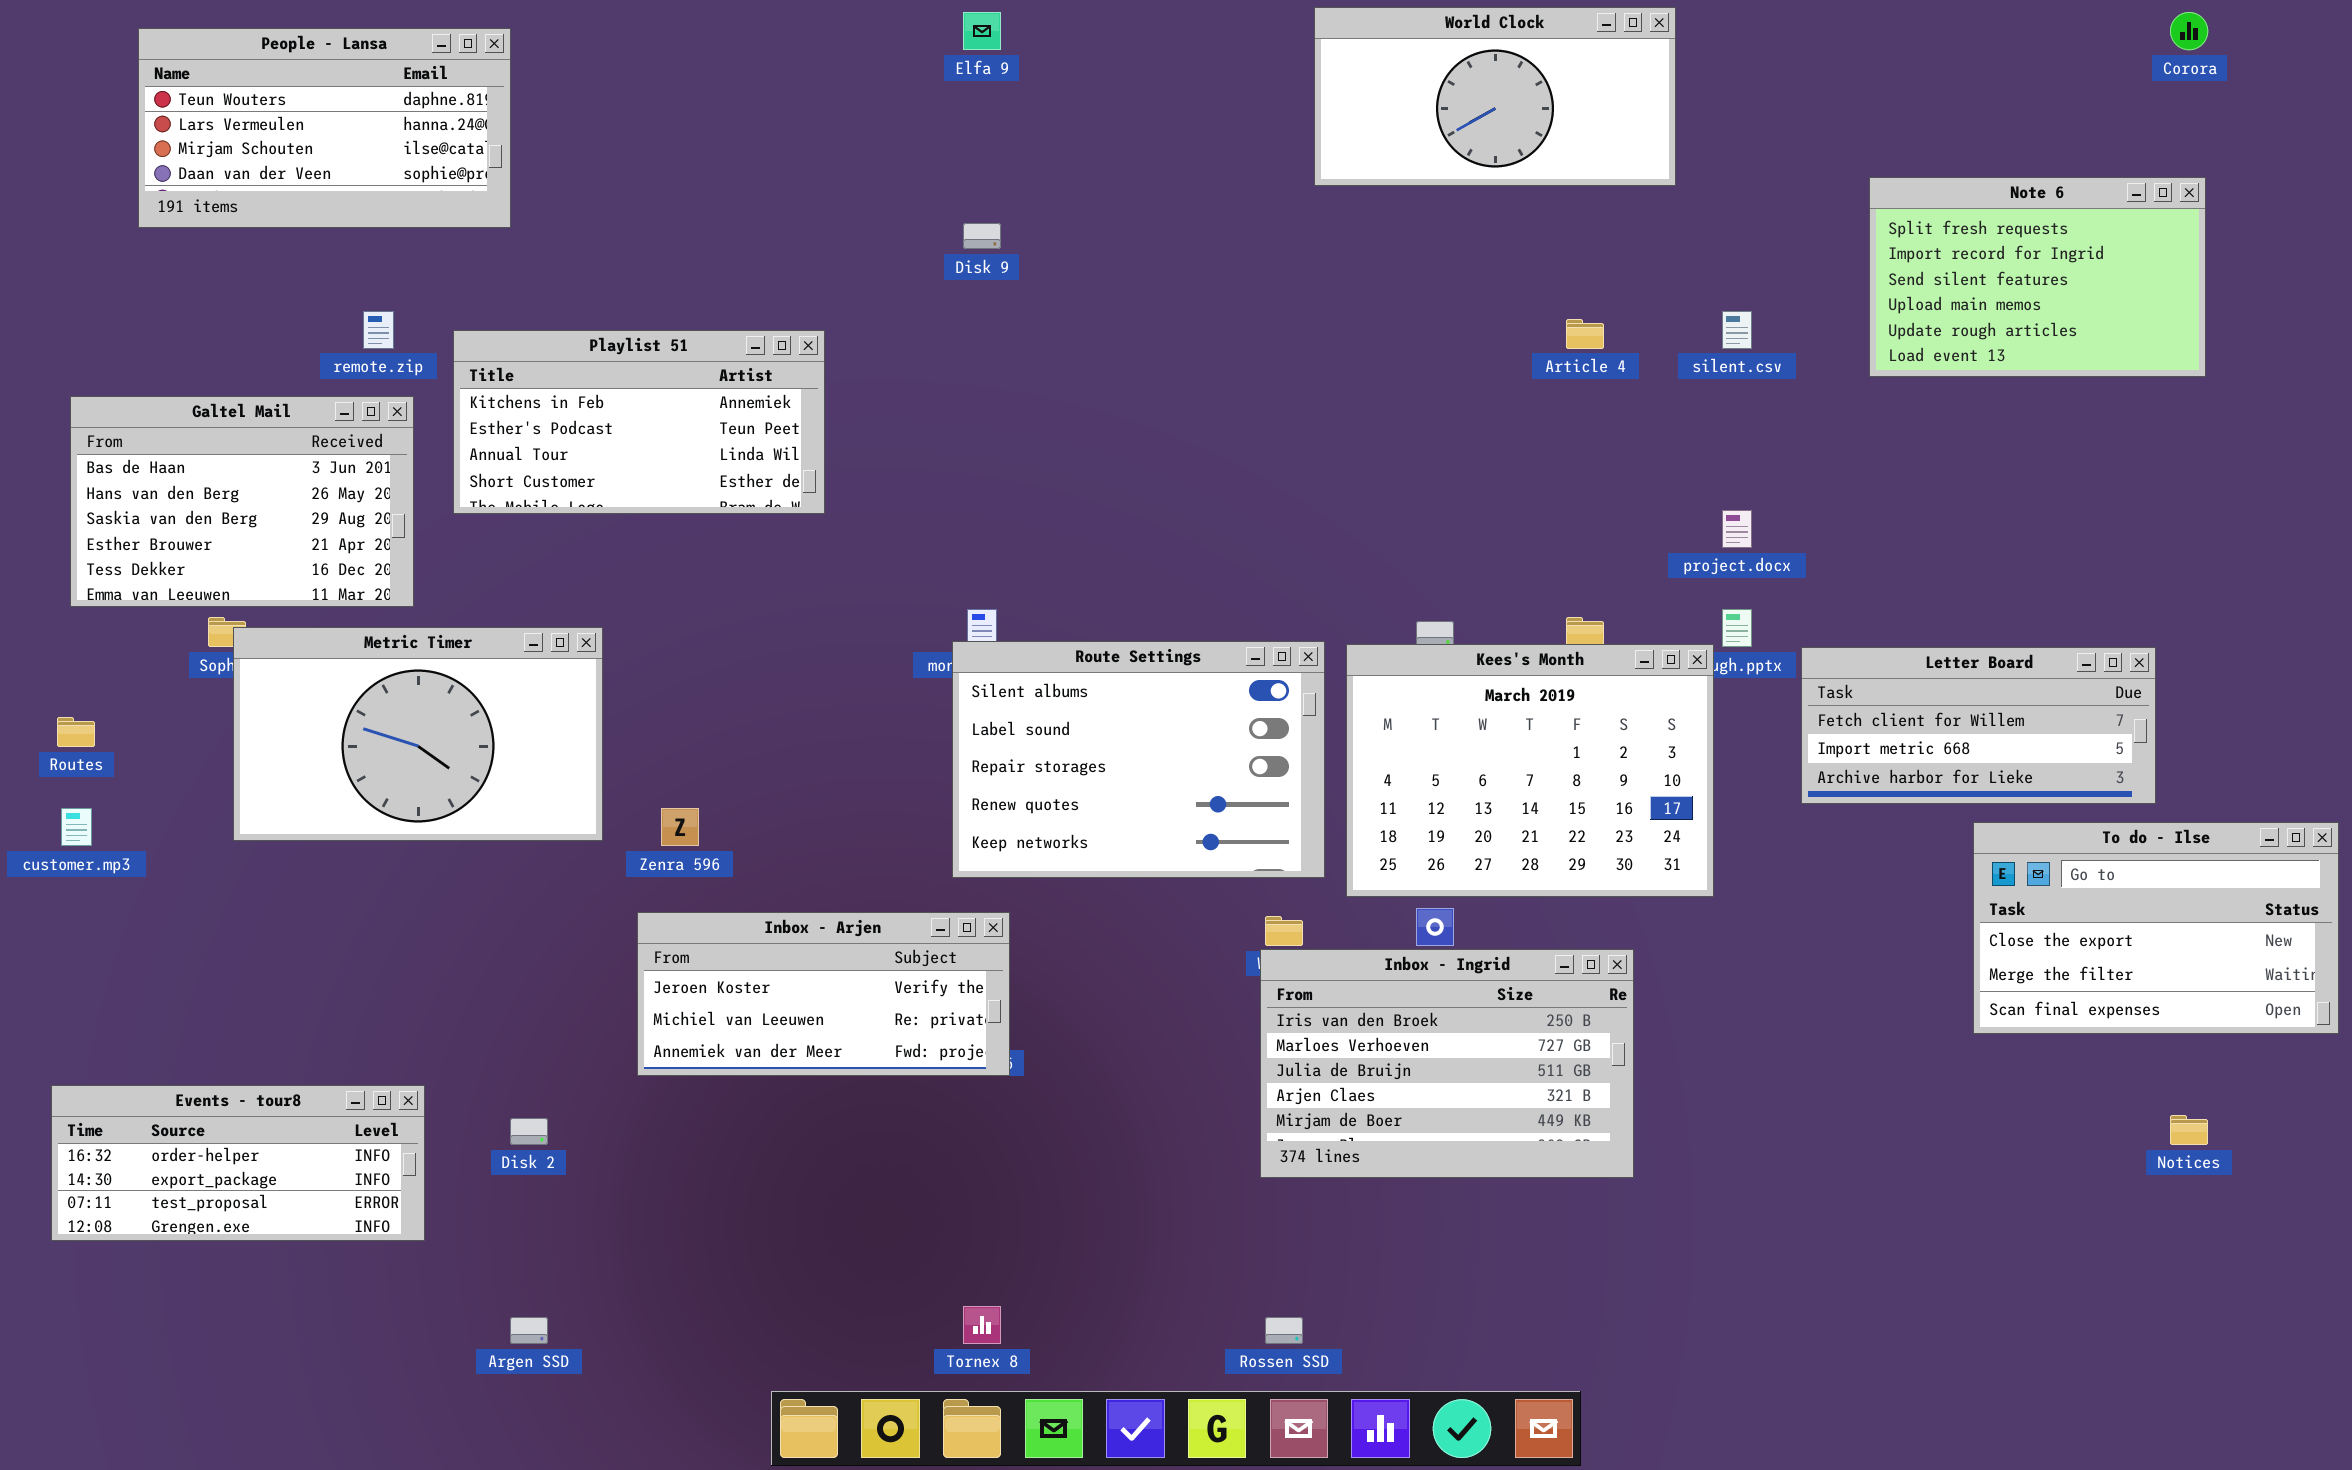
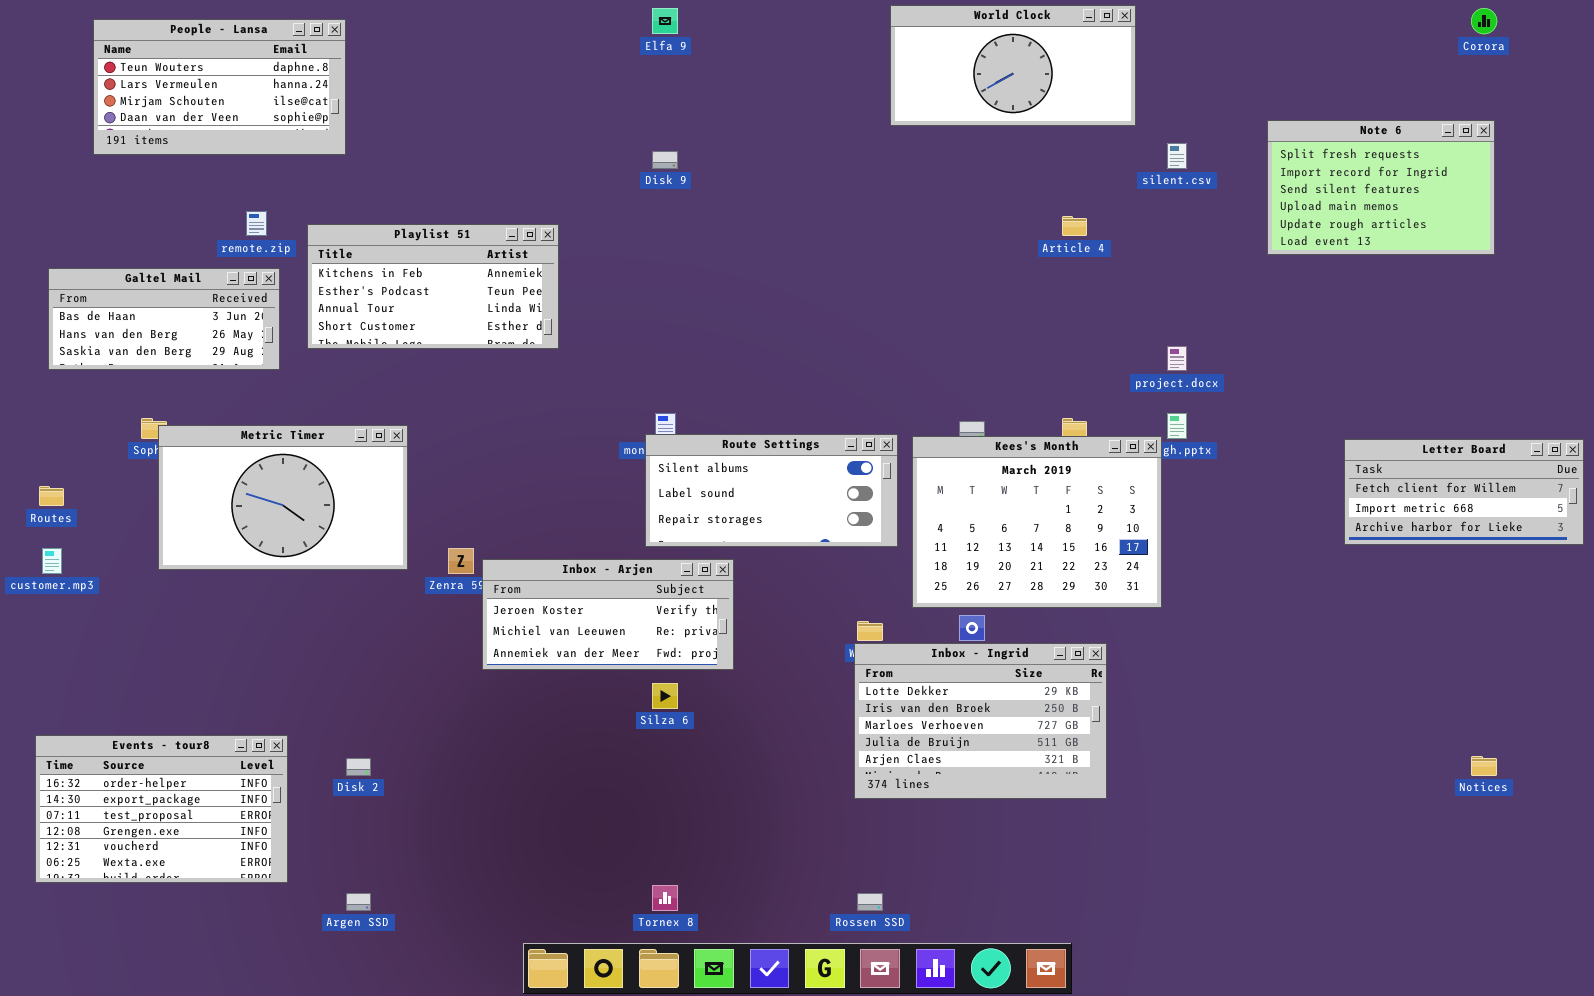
silent.csv: [1722,311,1752,349] -> [1167,143,1187,169], moved
Galtel Mail: [70,396,414,607] -> [48,268,280,370], resized
Route Settings: [952,641,1325,878] -> [645,434,898,547], resized
Letter Board: [1801,647,2156,804] -> [1344,439,1584,545], moved
To do - Ilse: [1973,822,2339,1034] -> none, closed
Inbox - Arjen: [637,912,1010,1076] -> [482,559,734,670], moved
Inbox - Ingrid: [1260,949,1634,1178] -> [854,643,1107,799], scrolled up 1 row
Events - tour8: [51,1085,425,1241] -> [35,735,288,883], resized

